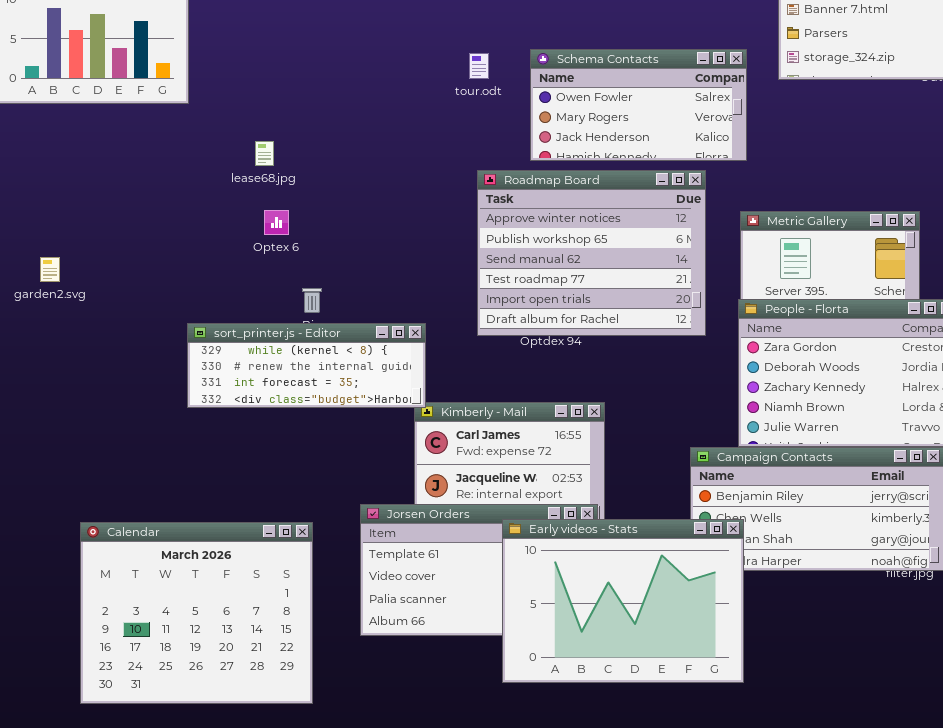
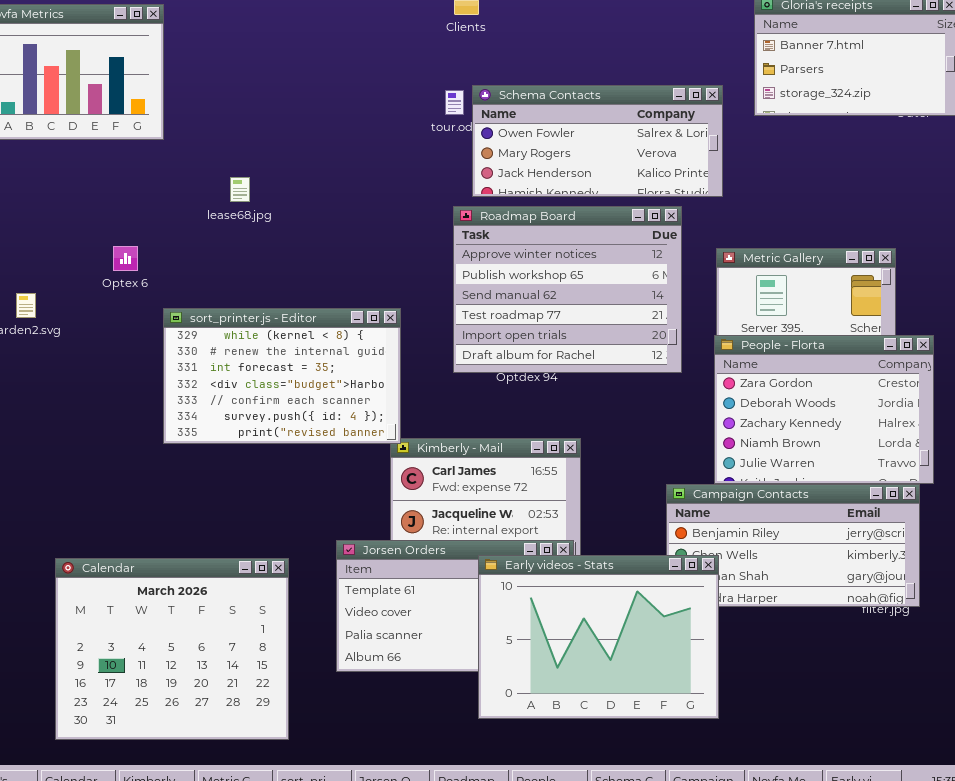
Schema Contacts: [530,49,747,161] -> [472,85,723,197], resized
Optex 6: [264,210,289,235] -> [113,246,138,271], moved
sort_printer.js - Editor: [187,323,426,408] -> [163,308,401,444], resized

